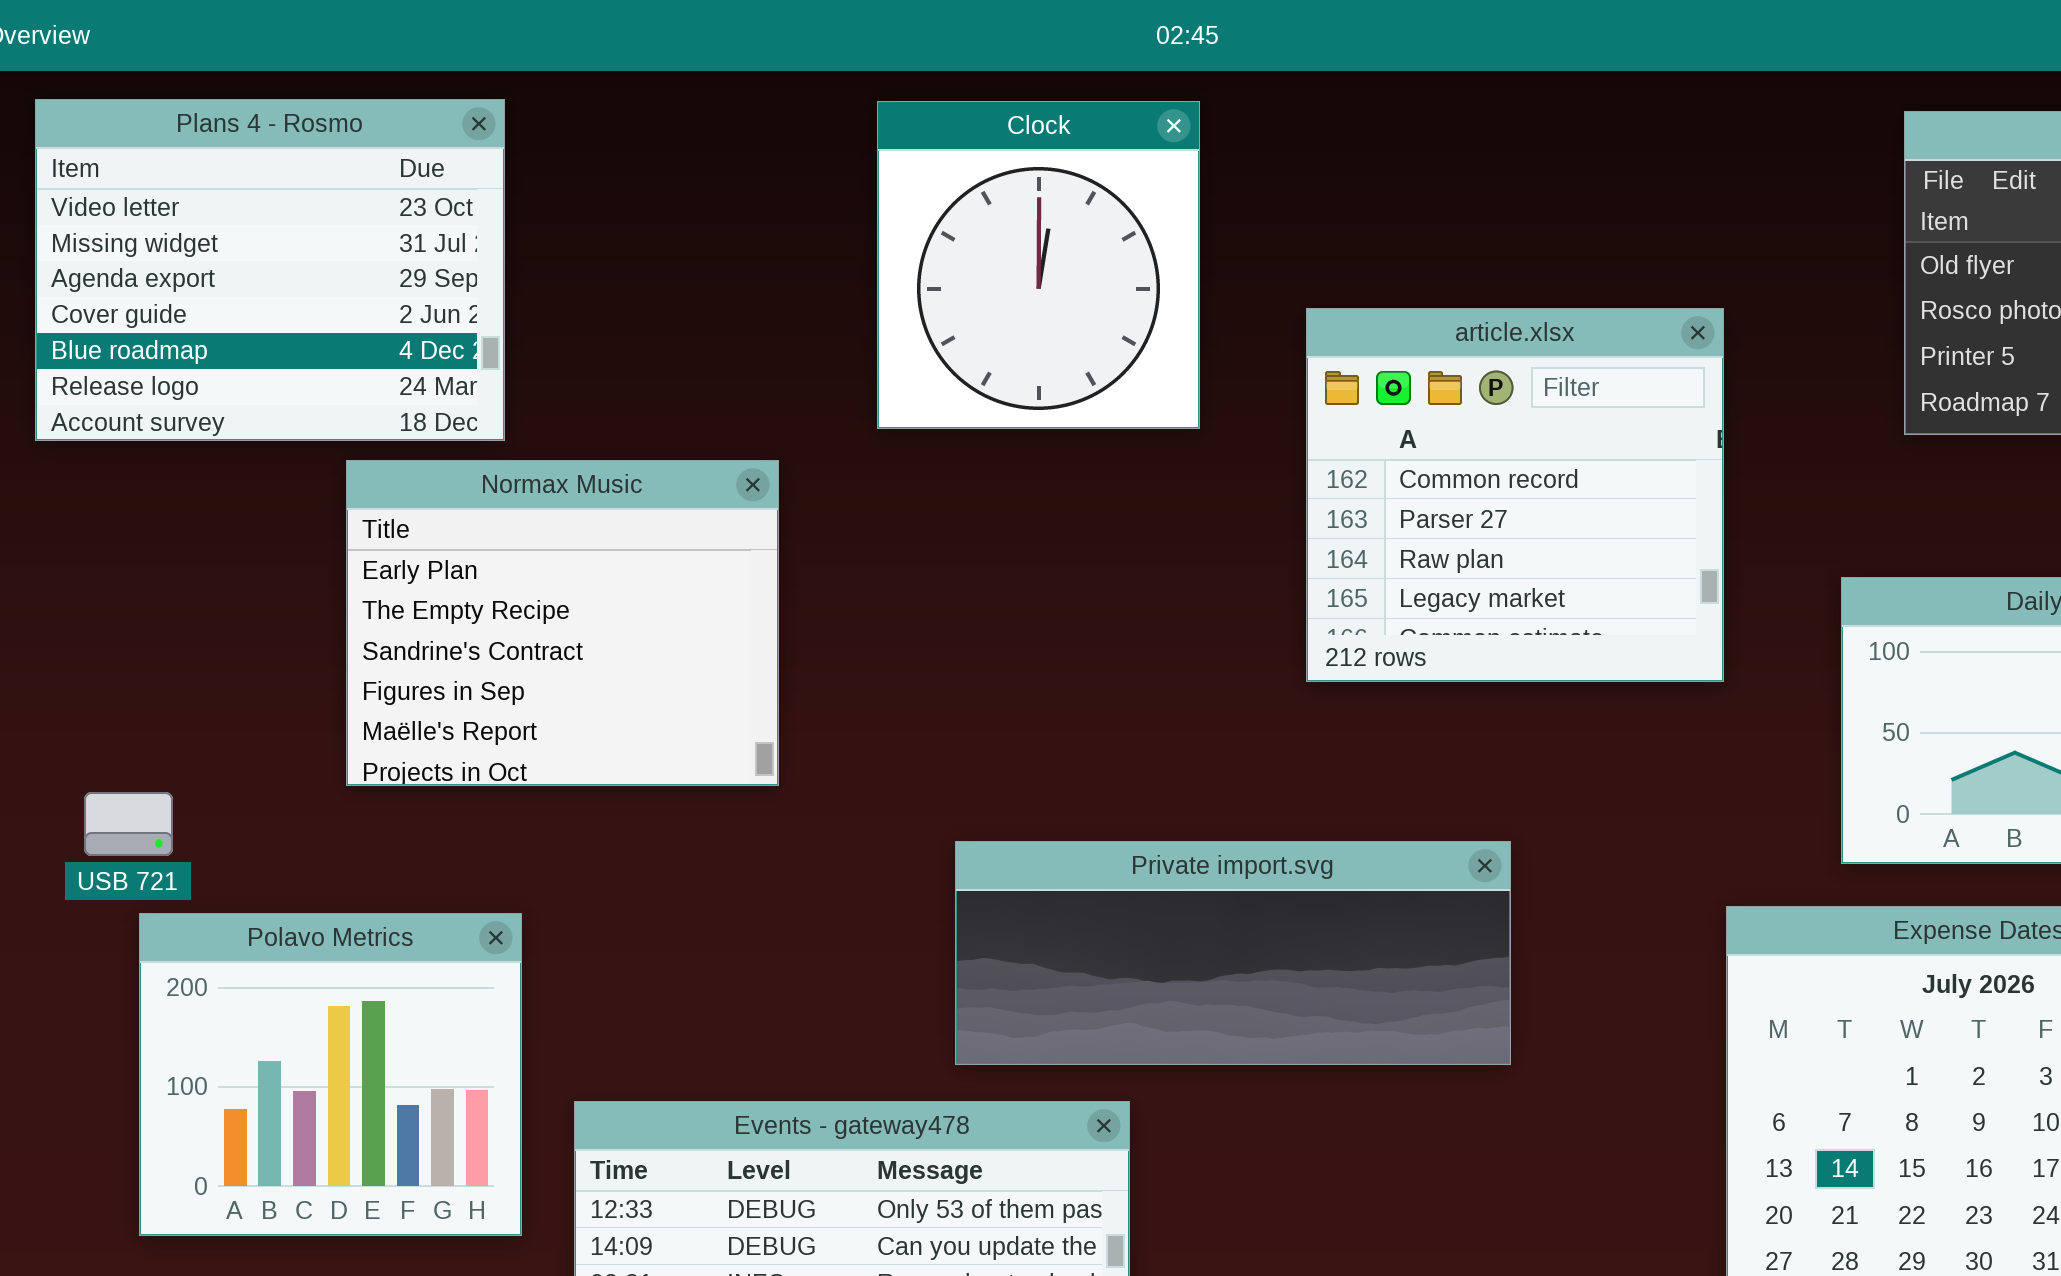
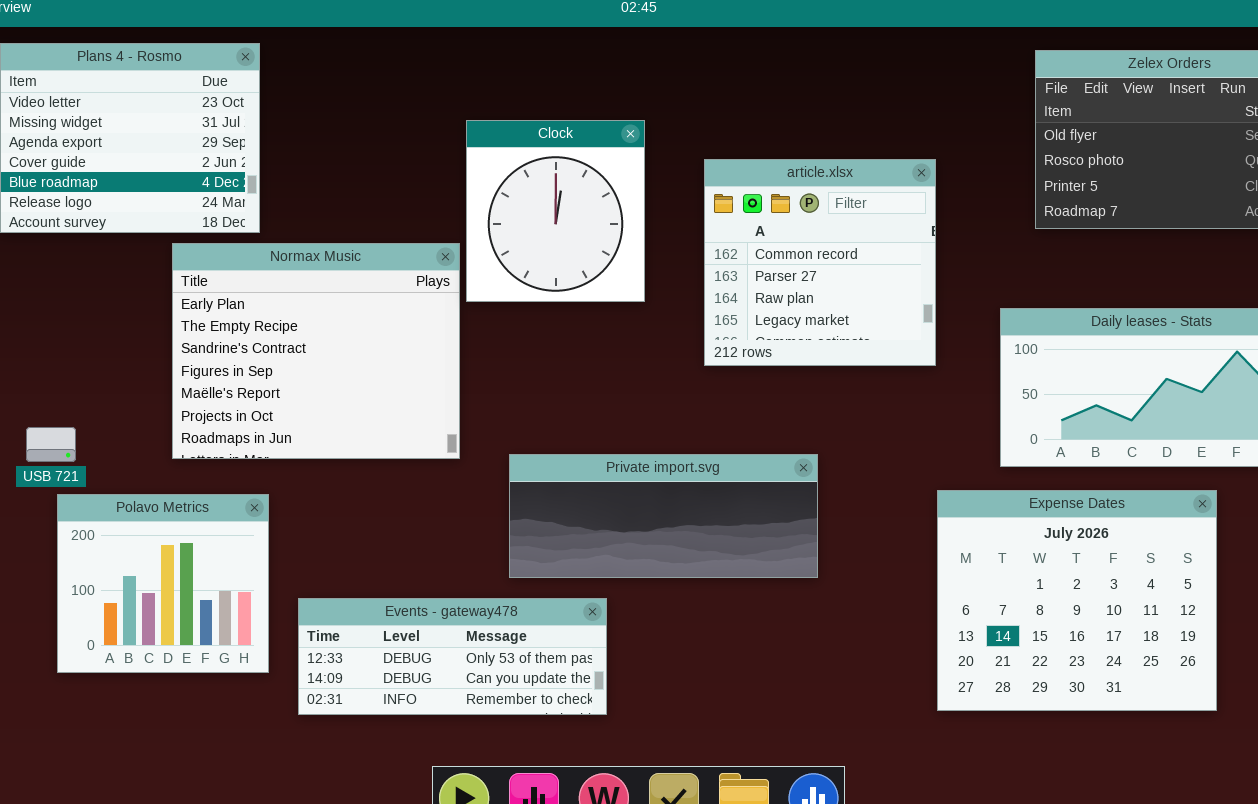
Clock: [877,101,1200,429] -> [466,120,645,302], moved
Normax Music: [346,460,779,786] -> [172,243,460,459], resized

